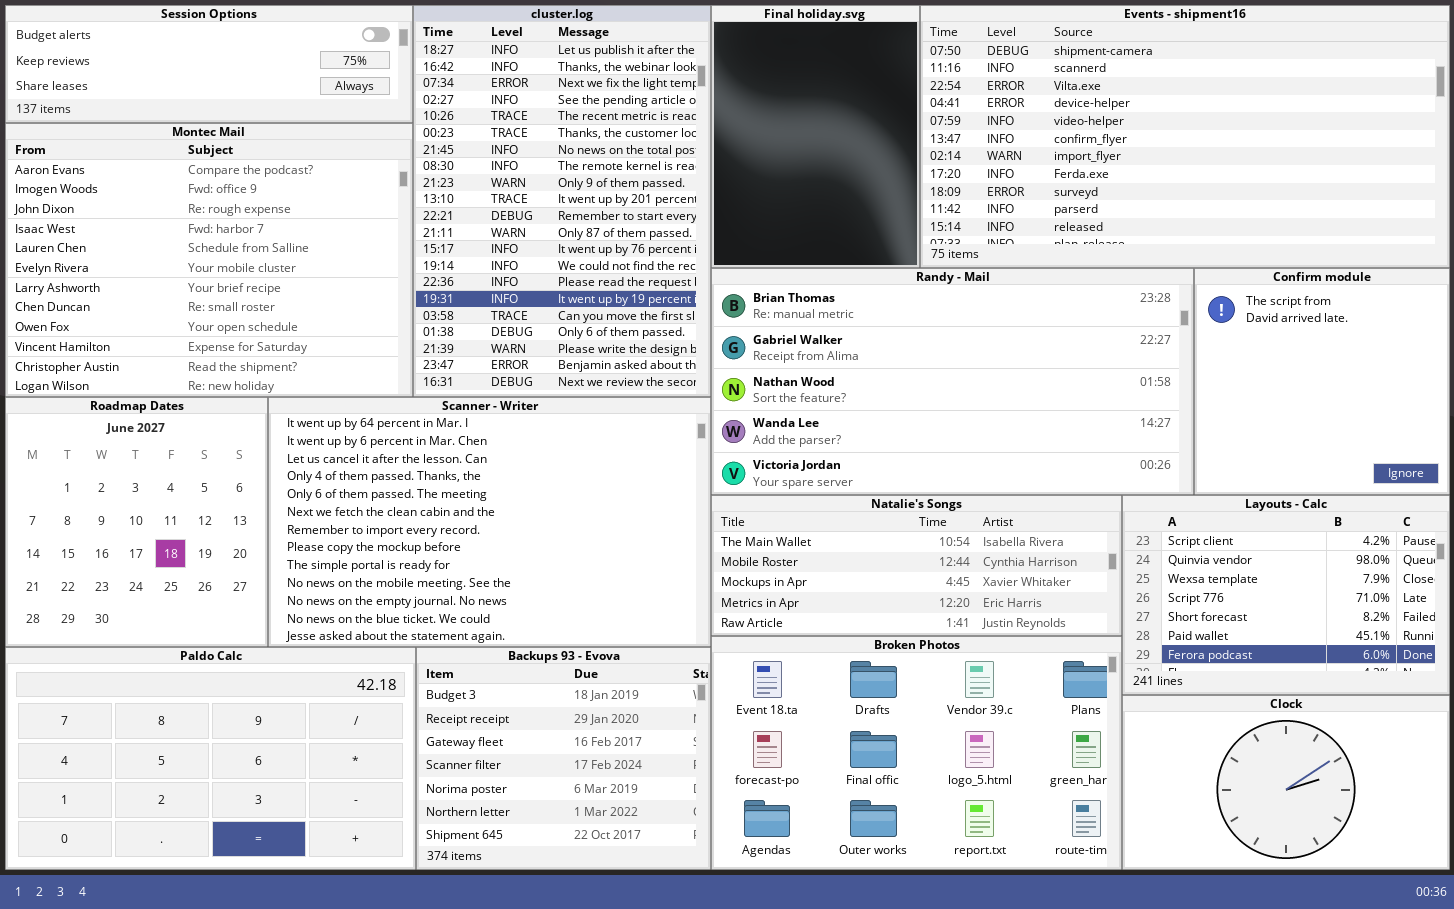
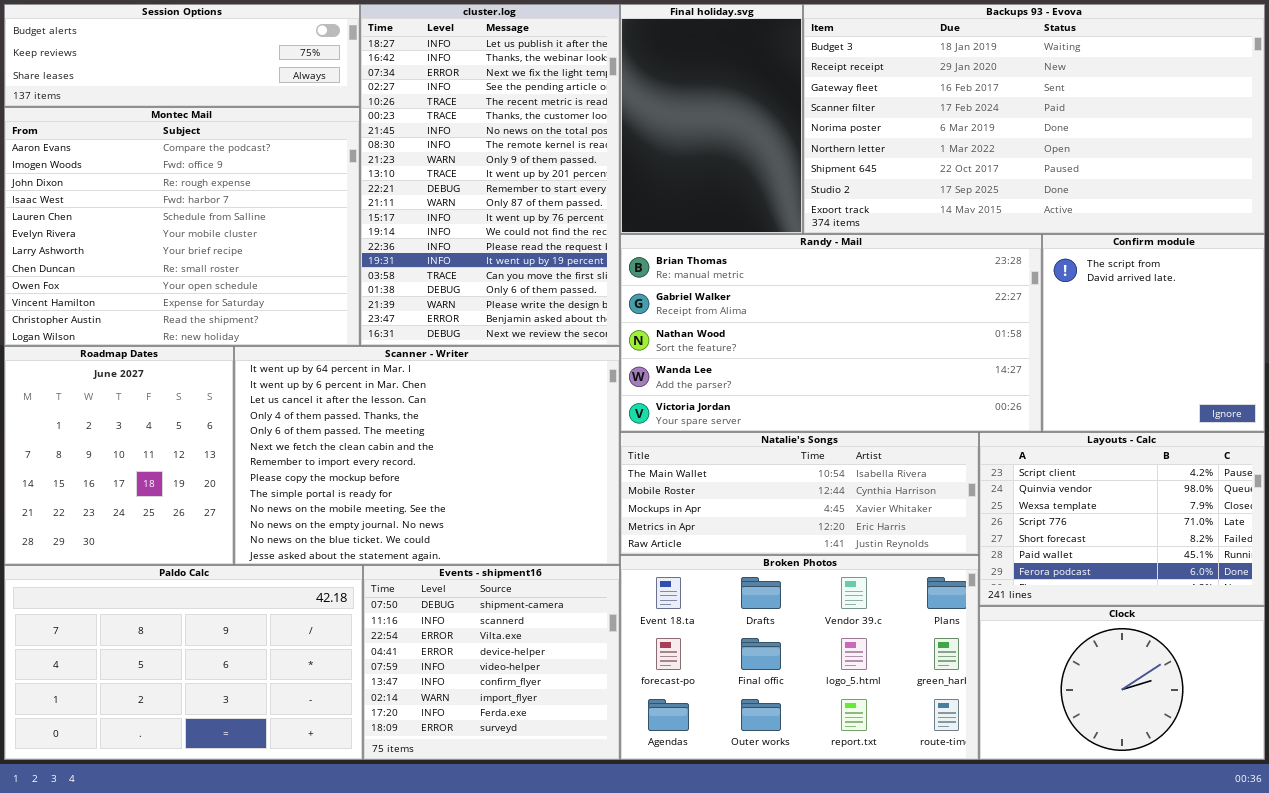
Events - shipment16: [920,5,1450,268] -> [363,565,620,760], moved, resized
Backups 93 - Evova: [416,647,711,870] -> [803,4,1265,234], moved, resized

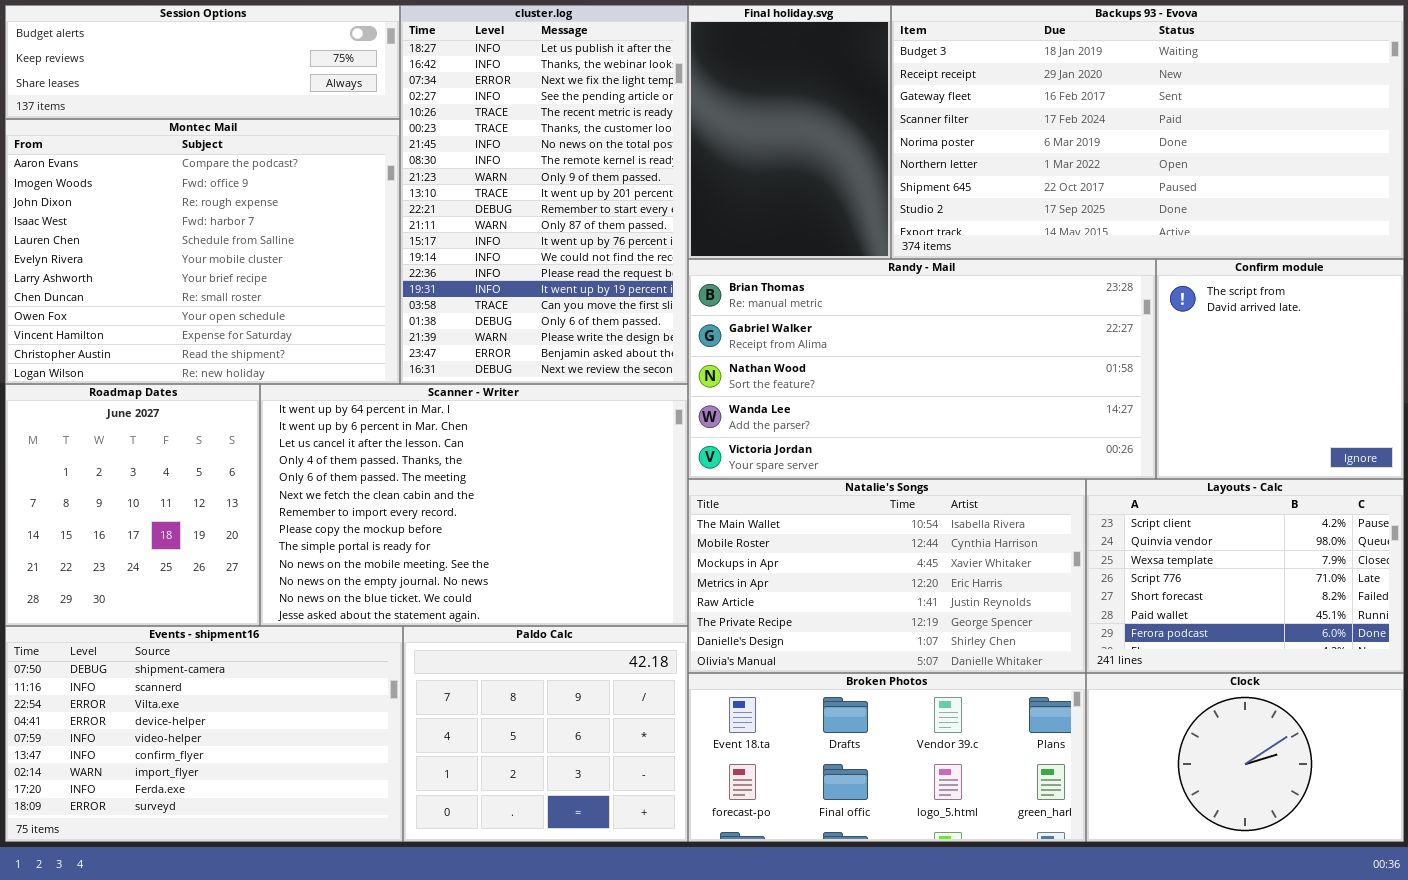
Natalie's Songs: [620,432,979,555] -> [688,479,1086,673], resized
Broken Photos: [620,555,979,760] -> [688,673,1086,842], resized
Paldo Calc: [4,565,363,760] -> [403,626,688,842], moved, resized
Events - shipment16: [363,565,620,760] -> [5,626,403,842], moved, resized

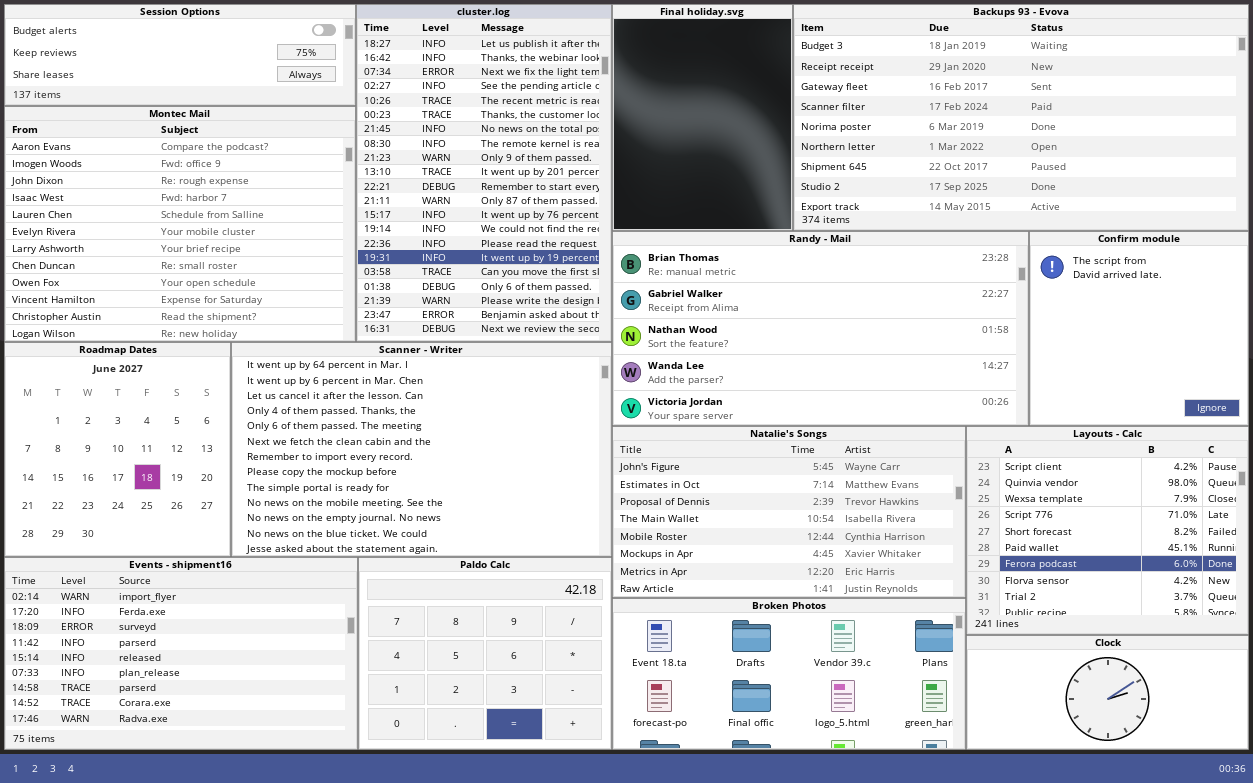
Natalie's Songs: [688,479,1086,673] -> [612,426,966,598], scrolled up 3 rows
Layouts - Calc: [1086,479,1404,673] -> [966,426,1249,635], resized
Events - shipment16: [5,626,403,842] -> [4,557,358,750], scrolled down 6 rows
Clock: [1086,673,1404,842] -> [966,635,1249,750], resized

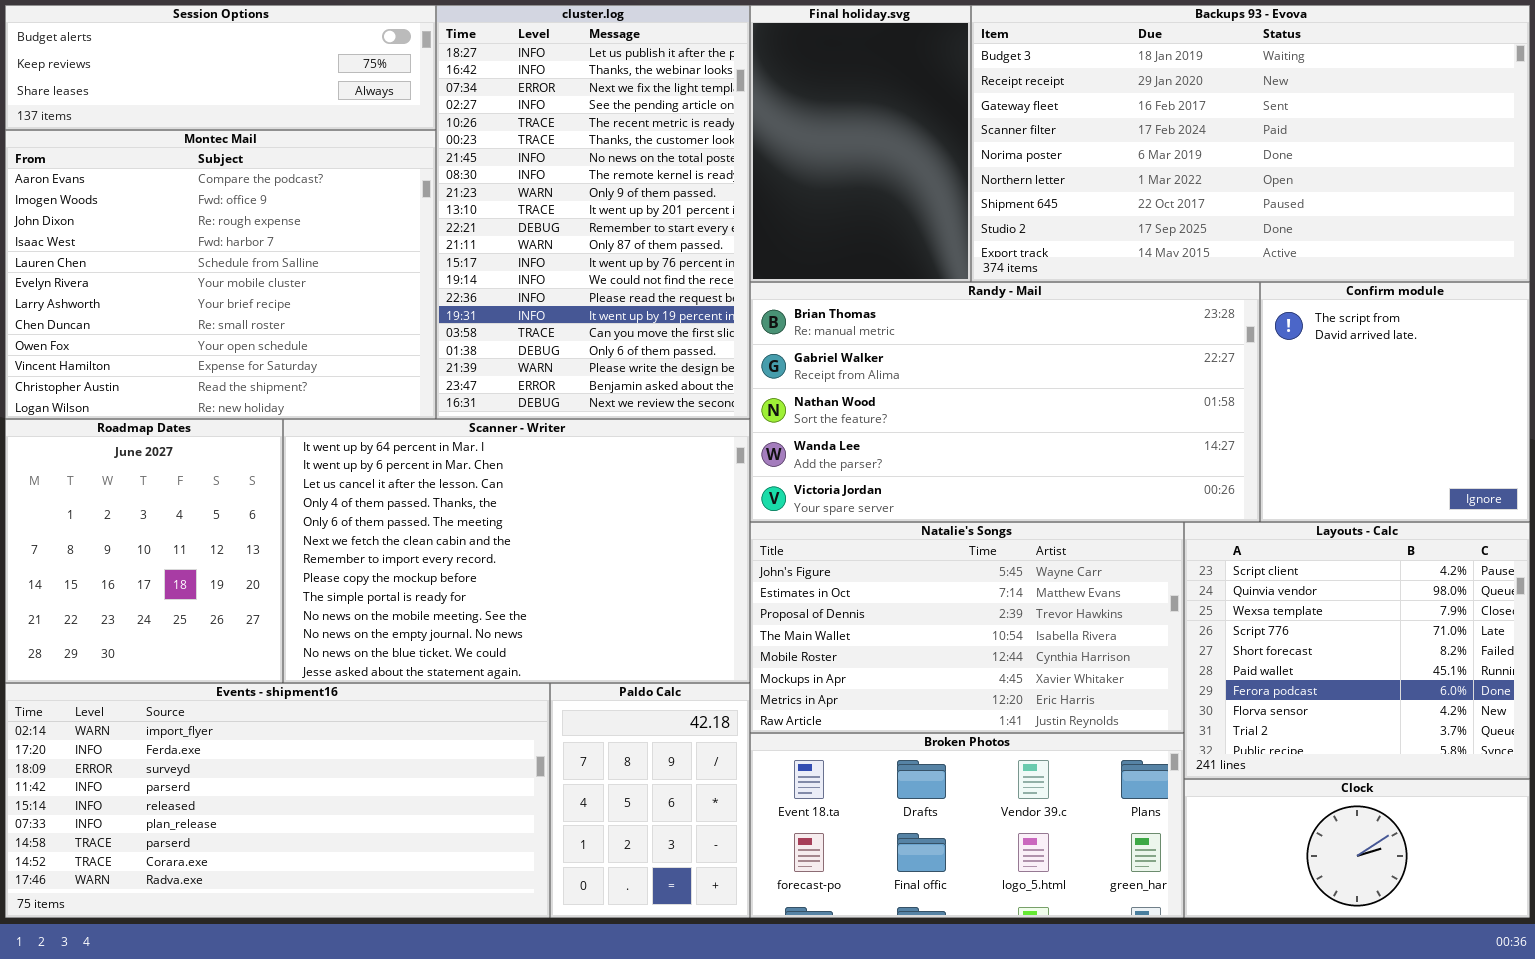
Events - shipment16: [4,557,358,750] -> [5,683,550,918], resized
Paldo Calc: [358,557,612,750] -> [550,683,750,918], resized

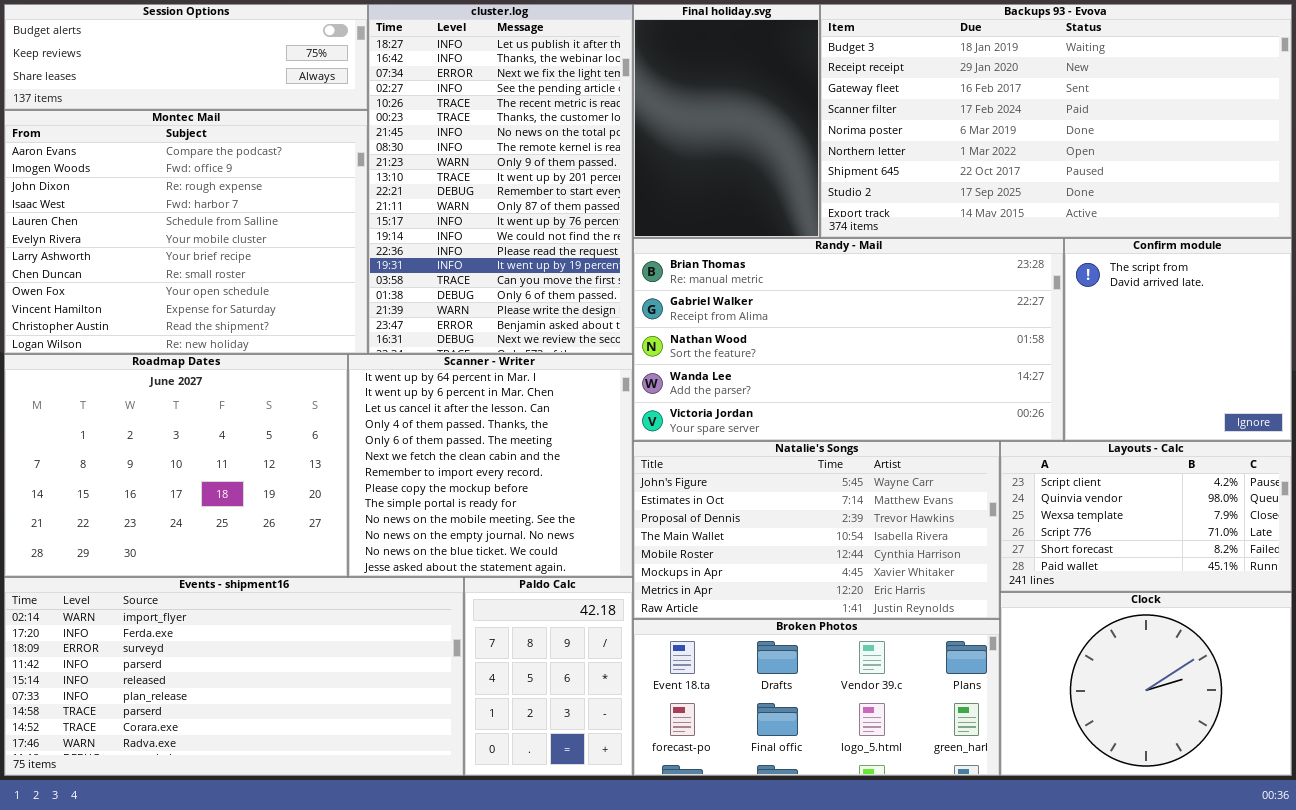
Roadmap Dates: [5,419,283,683] -> [4,354,348,577], resized
Scanner - Writer: [283,419,750,683] -> [348,354,633,577], resized
Layouts - Calc: [1184,522,1530,779] -> [1000,441,1292,592], resized
Clock: [1184,779,1530,918] -> [1000,592,1292,776], resized

